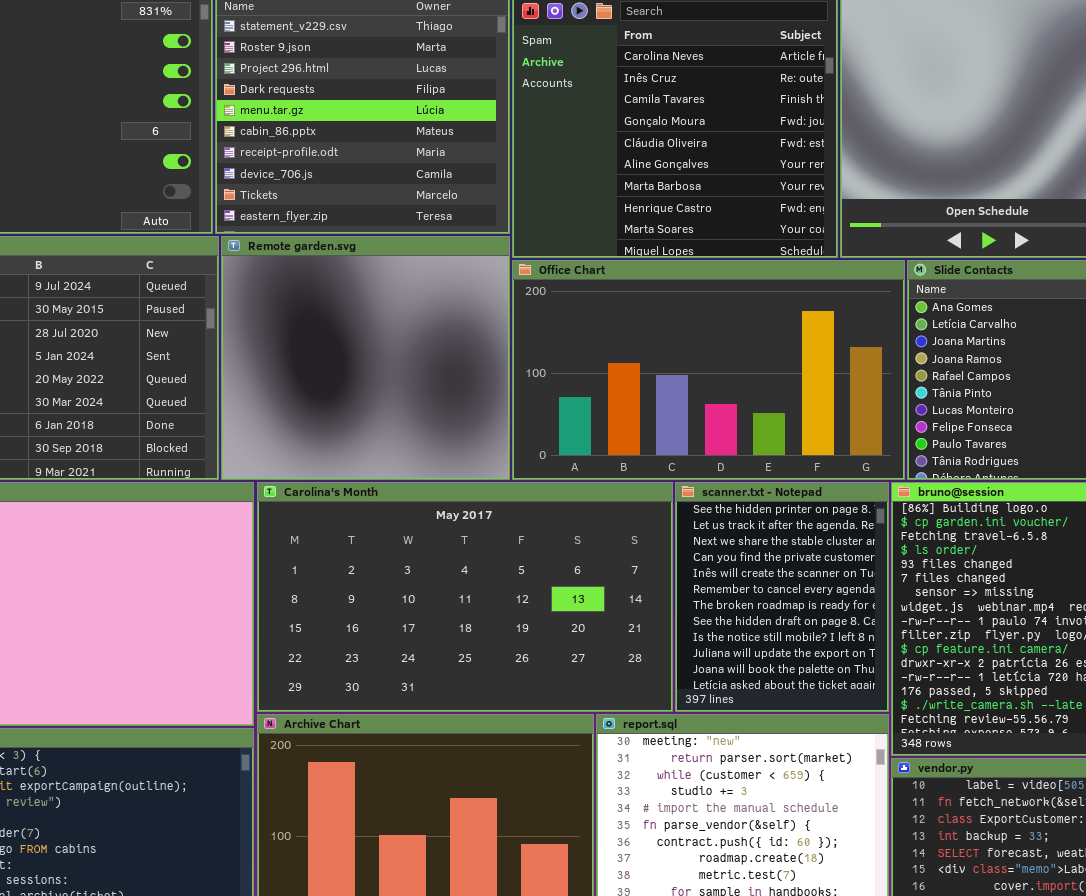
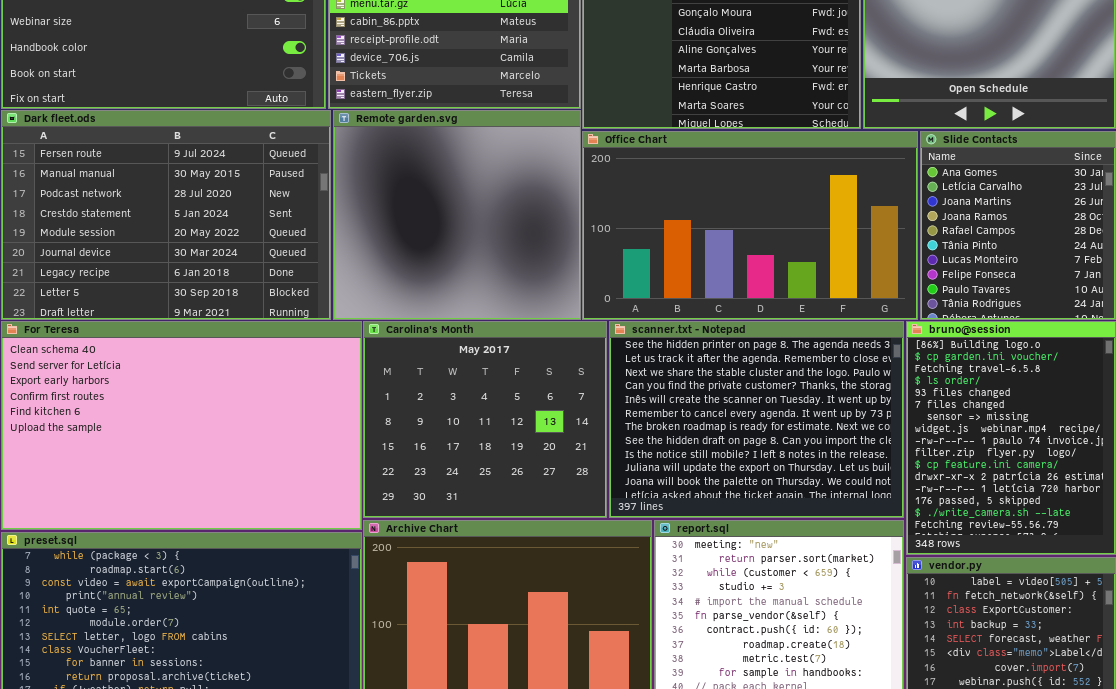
Carolina's Month: [257,482,673,712] -> [363,321,607,518], resized
scanner.txt - Notepad: [675,482,889,712] -> [609,321,904,518], resized

